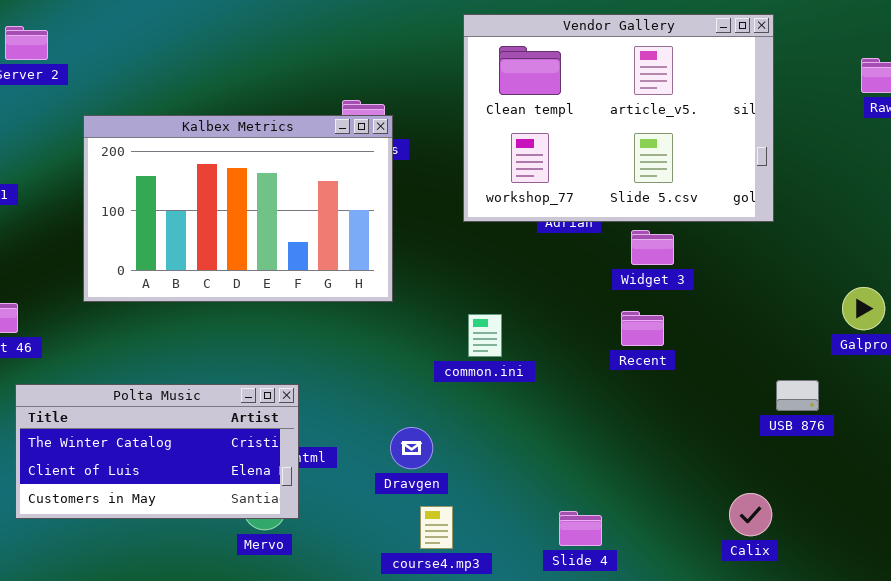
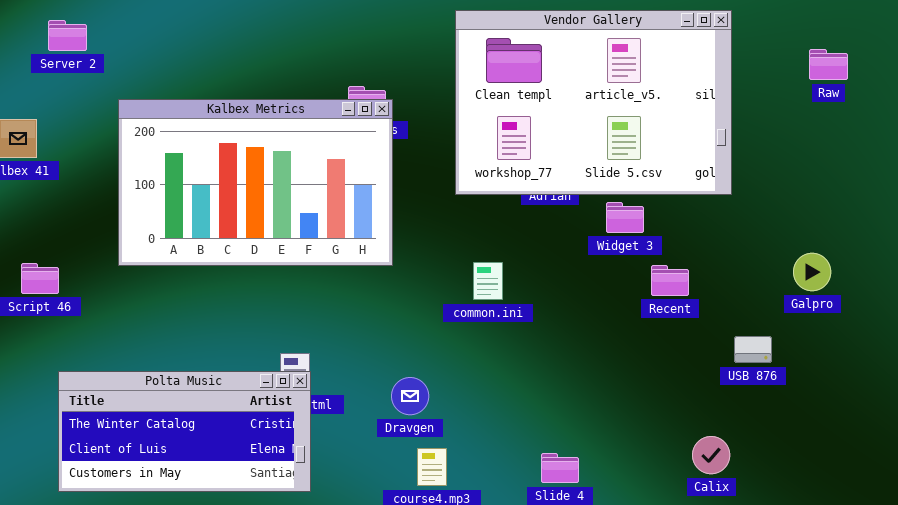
Recent: [621,311,664,346] -> [651,265,689,296], moved
common.ini: [468,314,502,357] -> [473,262,503,300], moved
Polta Music: [15,384,299,519] -> [58,371,311,492], moved

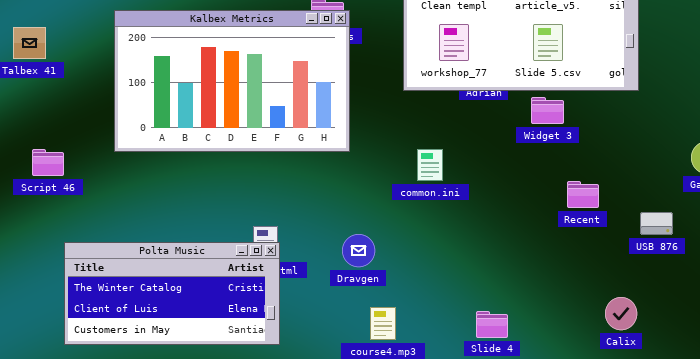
Recent: [651,265,689,296] -> [567,181,599,208], moved
Dravgen: [391,377,429,415] -> [342,234,375,267], moved

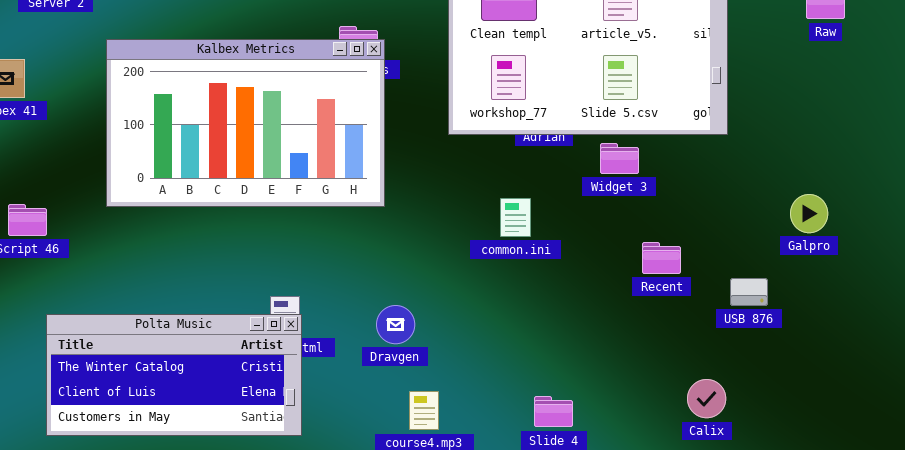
common.ini: [417,149,443,181] -> [500,198,531,237], moved

